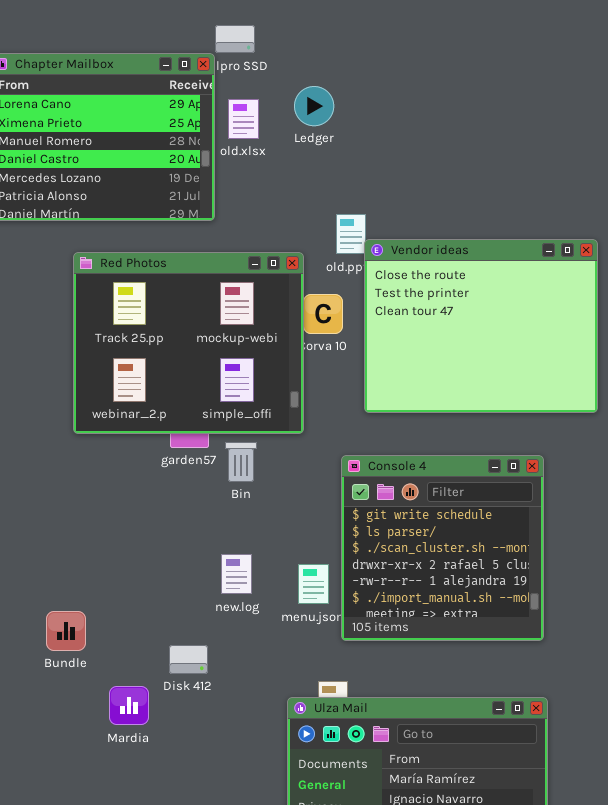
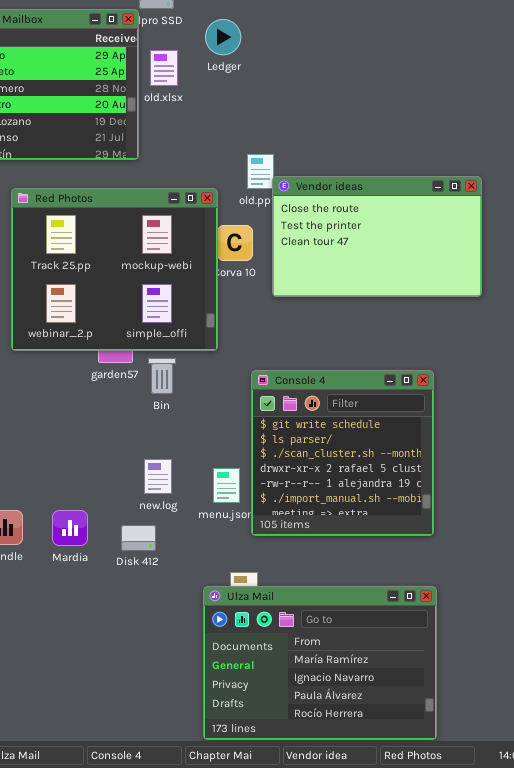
Ledger: [294,86,334,126] -> [205,19,241,55], moved
Vendor ideas: [364,239,598,413] -> [272,176,482,297], resized
Disk 412: [169,645,208,674] -> [121,525,156,551], moved
Mardia: [109,686,149,725] -> [52,510,88,546], moved

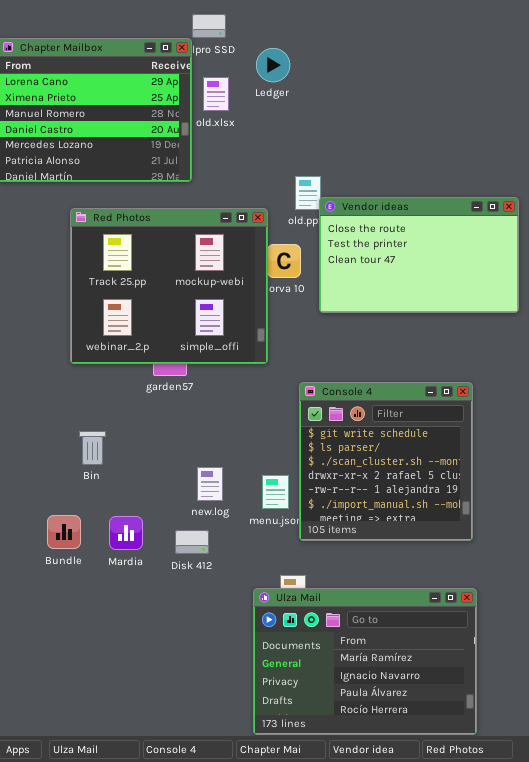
Bin: [148,358,176,394] -> [79,431,106,465], moved

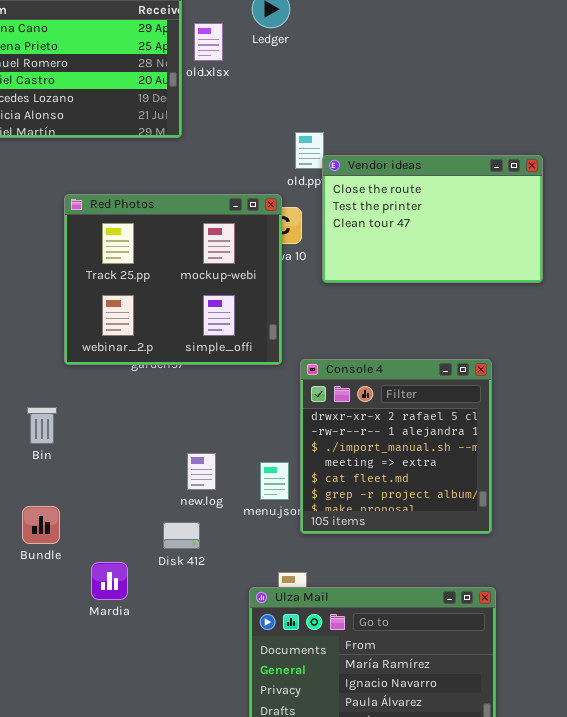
Red Photos: [70,208,268,364] -> [64,194,282,365], moved
Console 4: [299,382,473,541] -> [300,359,492,534], scrolled down 3 rows
Bin: [79,431,106,465] -> [27,407,57,444], moved
Mardia: [109,516,143,550] -> [91,562,128,600], moved

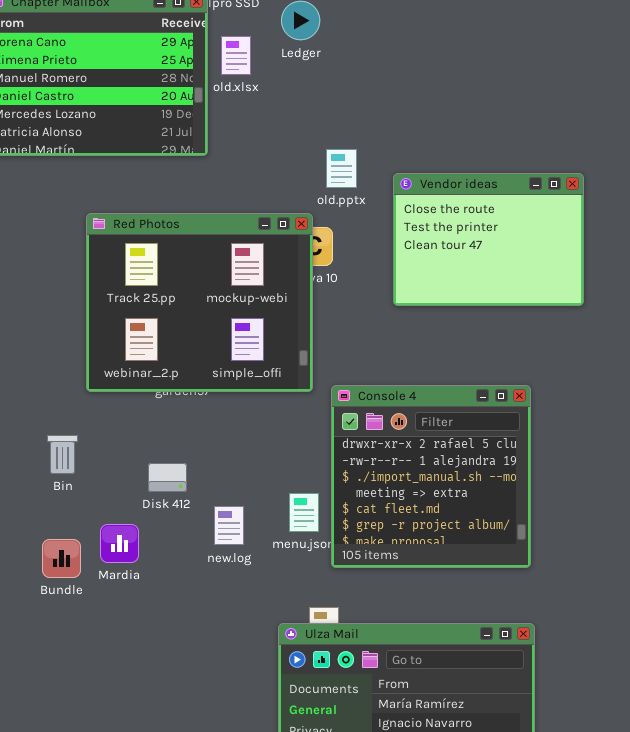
Vendor ideas: [322,155,543,283] -> [393,173,584,306], resized
new.log: [187,453,216,490] -> [214,506,244,545], moved
Disk 412: [163,522,200,549] -> [148,463,187,492], moved
Mardia: [91,562,128,600] -> [100,524,139,563], moved

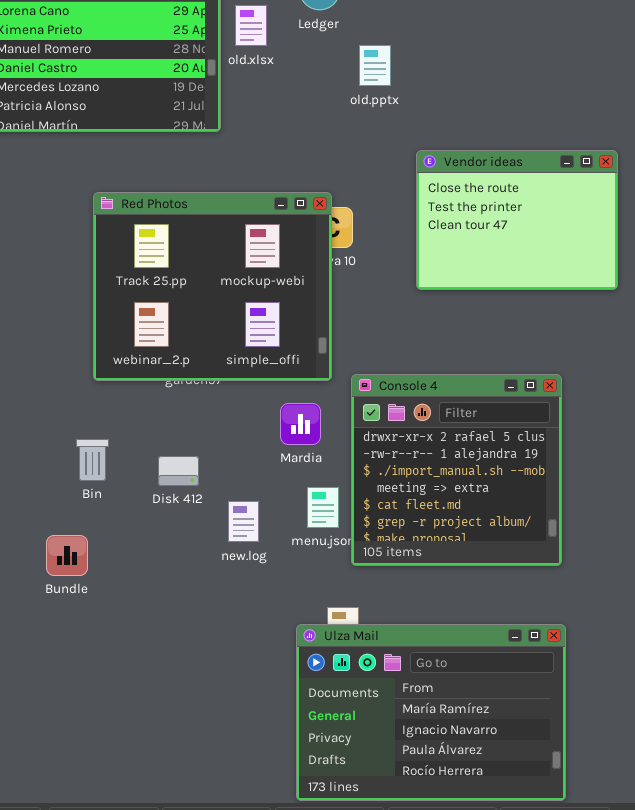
old.pptx: [326,149,357,188] -> [359,45,391,86], moved
Bin: [47,435,78,474] -> [76,439,109,481], moved
Mardia: [100,524,139,563] -> [280,403,321,445], moved

